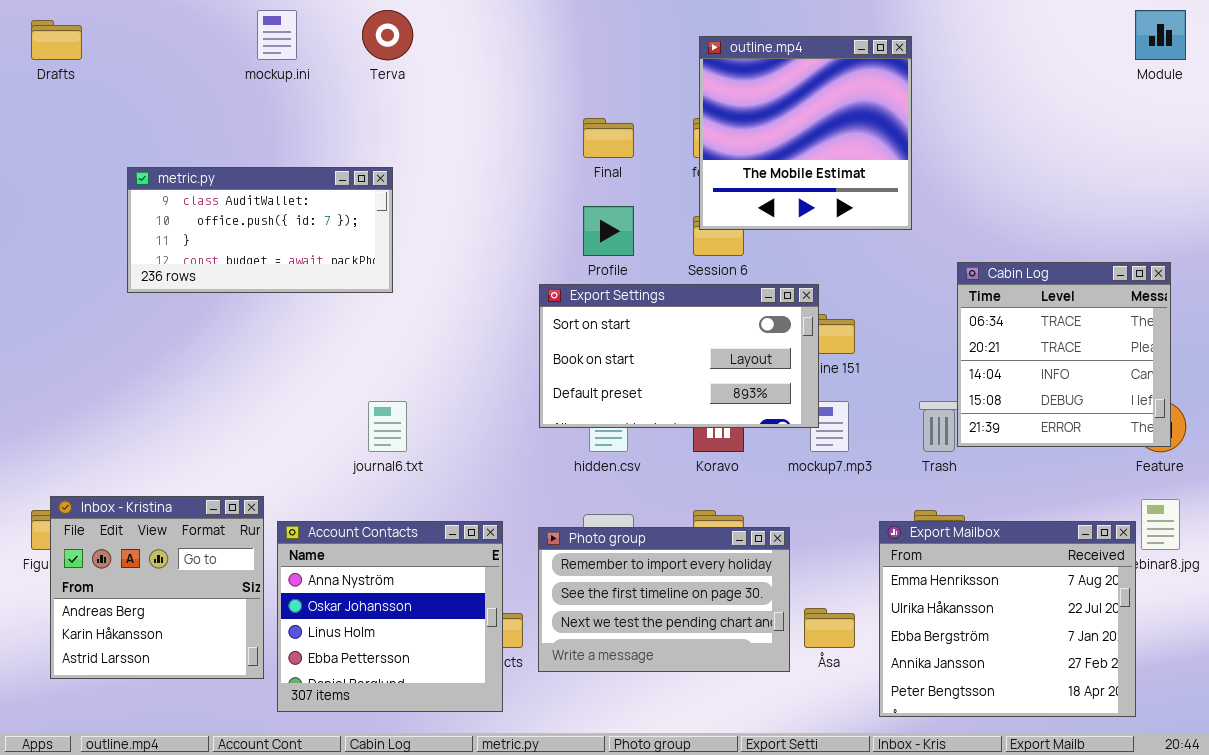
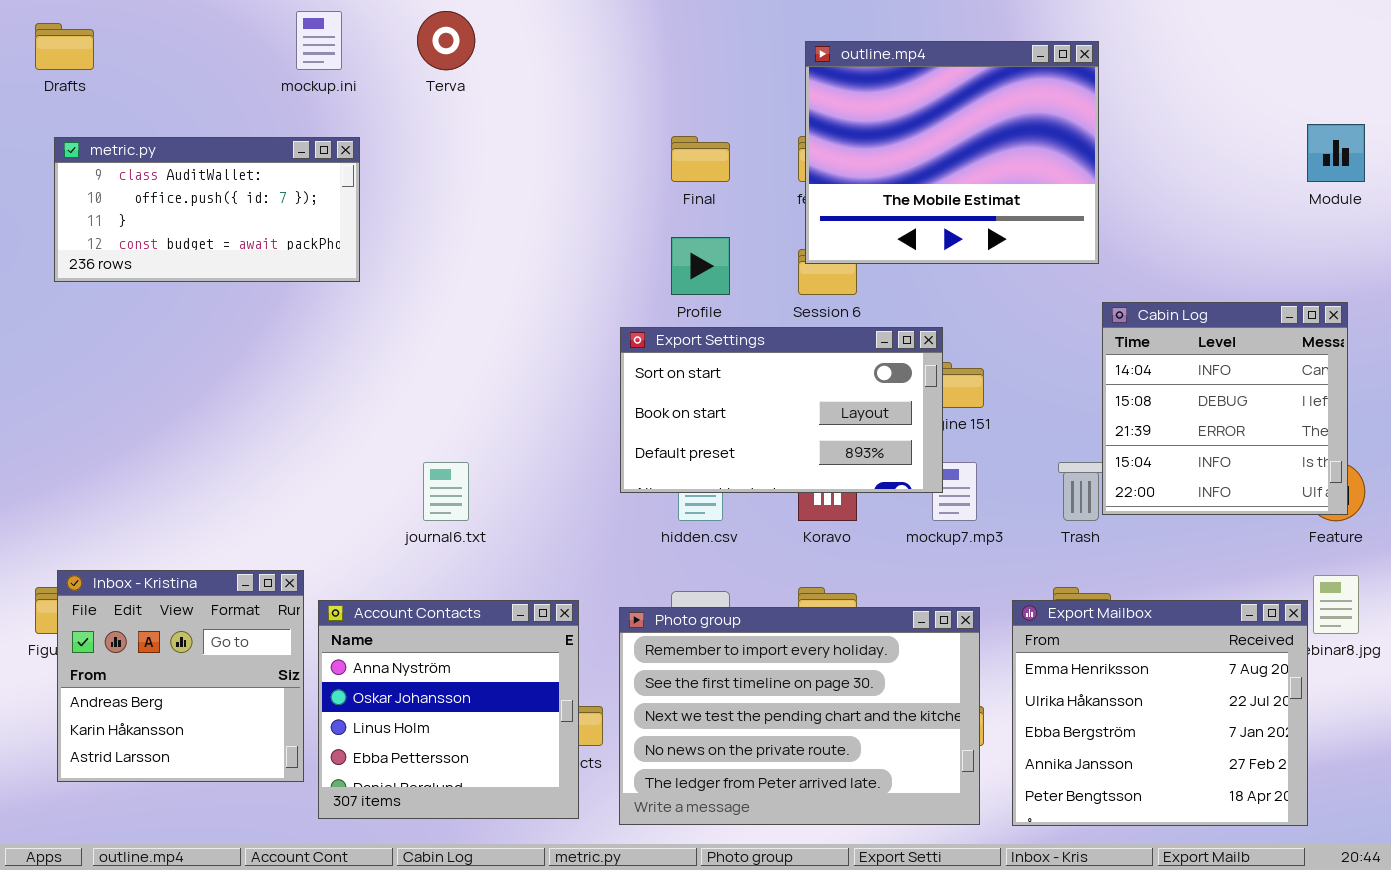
Module: [1135,10,1186,60] -> [1307,124,1365,182], moved
outline.mp4: [699,36,912,230] -> [805,41,1099,264], resized
metric.py: [127,167,393,293] -> [54,137,360,282], moved
Cabin Log: [957,262,1171,447] -> [1102,302,1348,515], scrolled down 2 rows
Photo group: [538,527,790,672] -> [619,607,980,825], resized

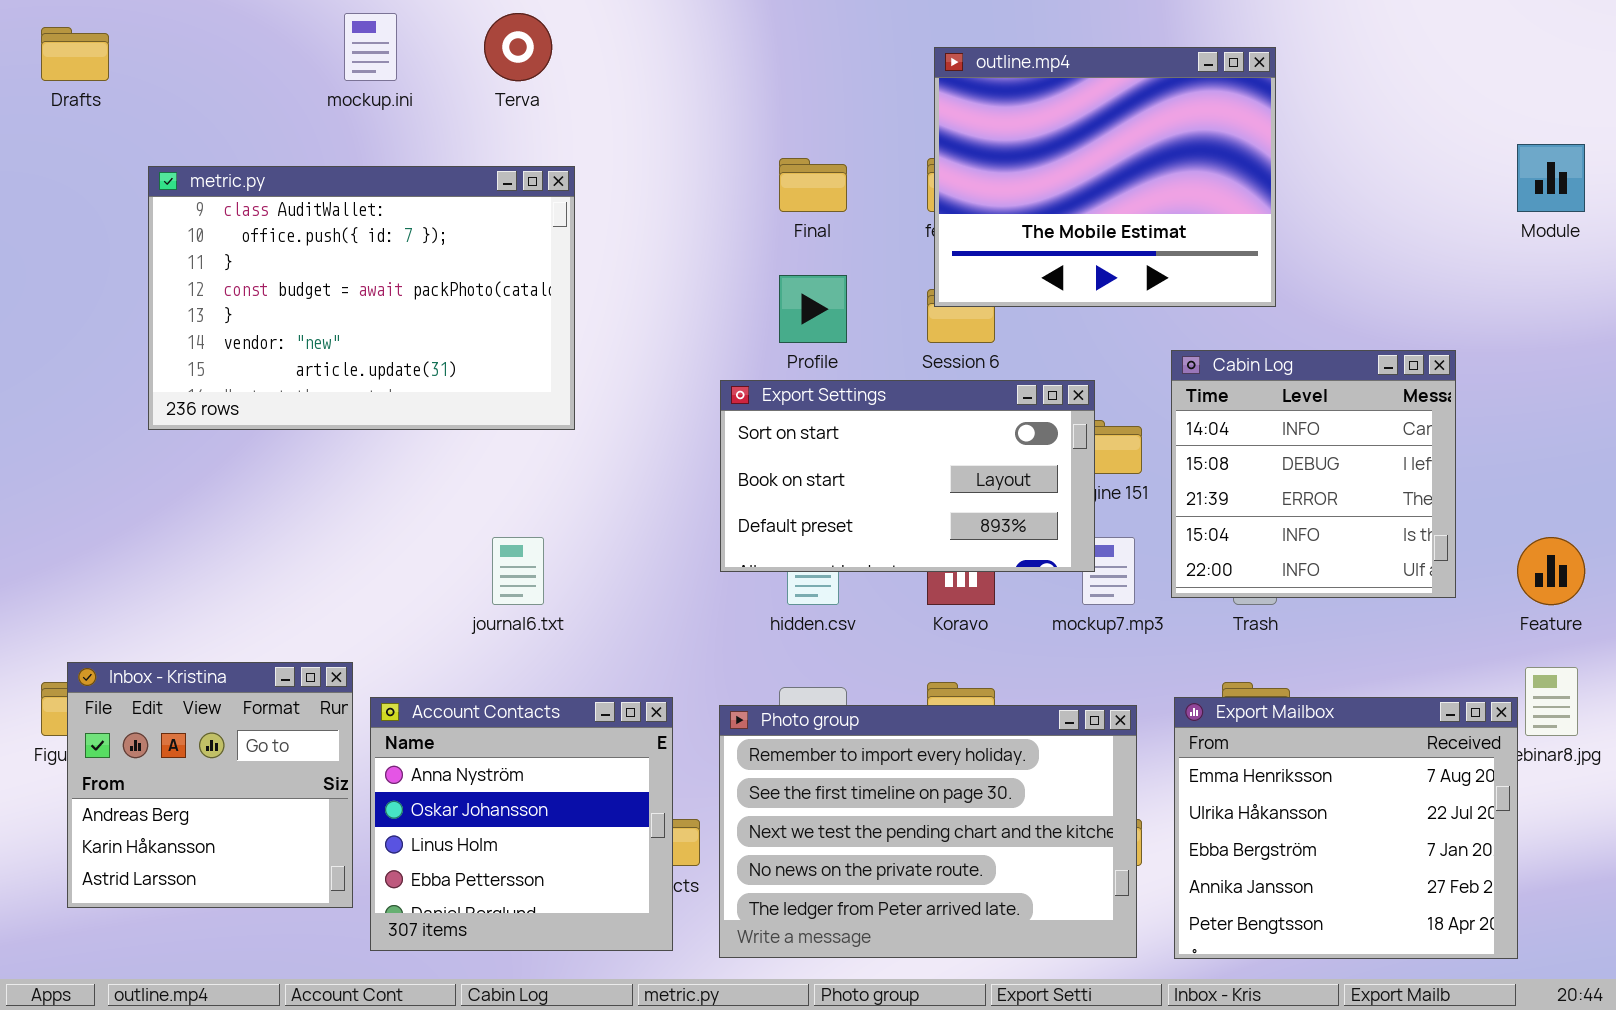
metric.py: [54,137,360,282] -> [148,166,575,430], moved, resized
Cabin Log: [1102,302,1348,515] -> [1171,350,1456,598], moved

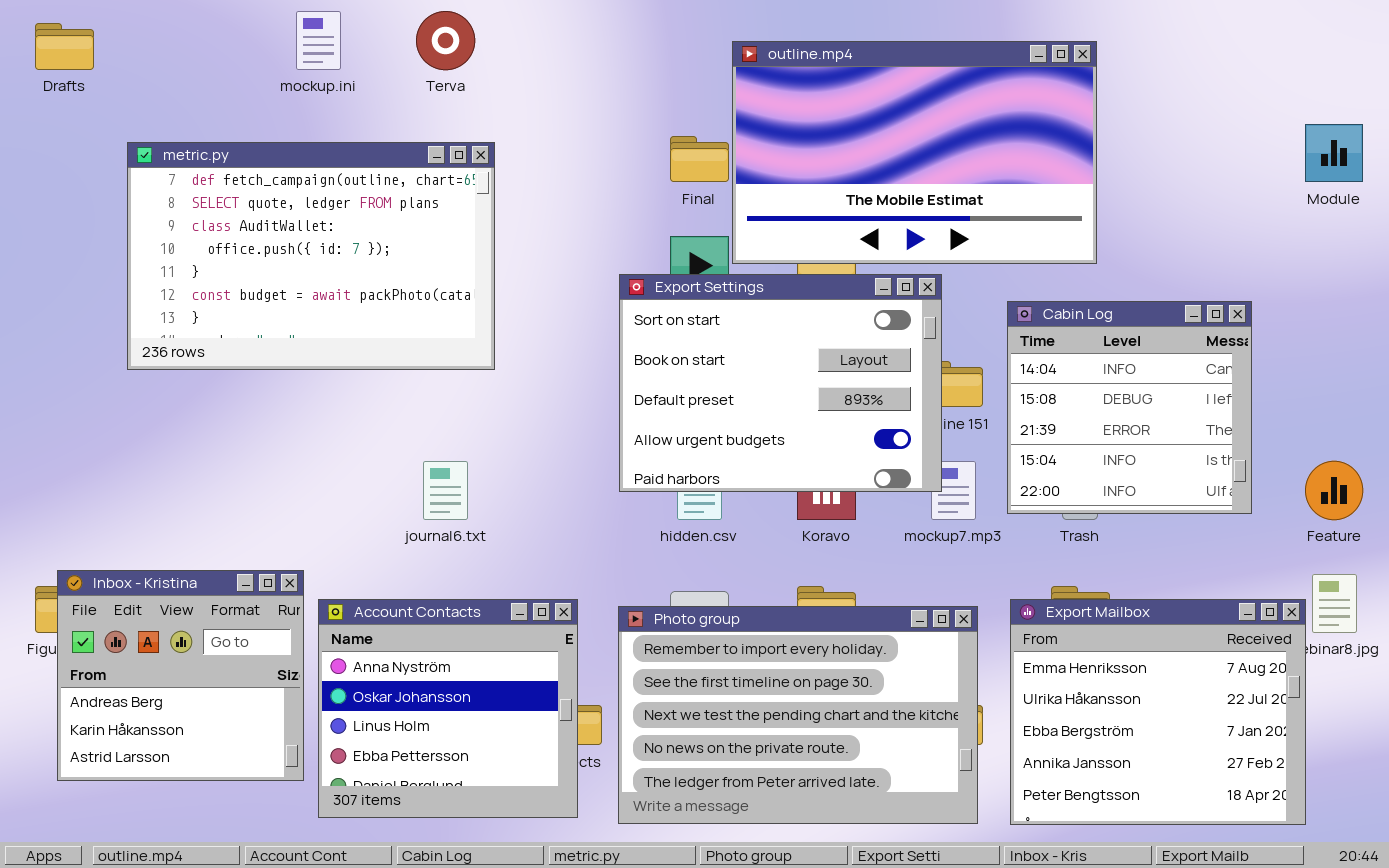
outline.mp4: [934,47,1276,307] -> [732,41,1097,264], resized
metric.py: [148,166,575,430] -> [127,142,495,370], scrolled up 2 rows
Export Settings: [720,380,1095,572] -> [619,274,942,492], resized

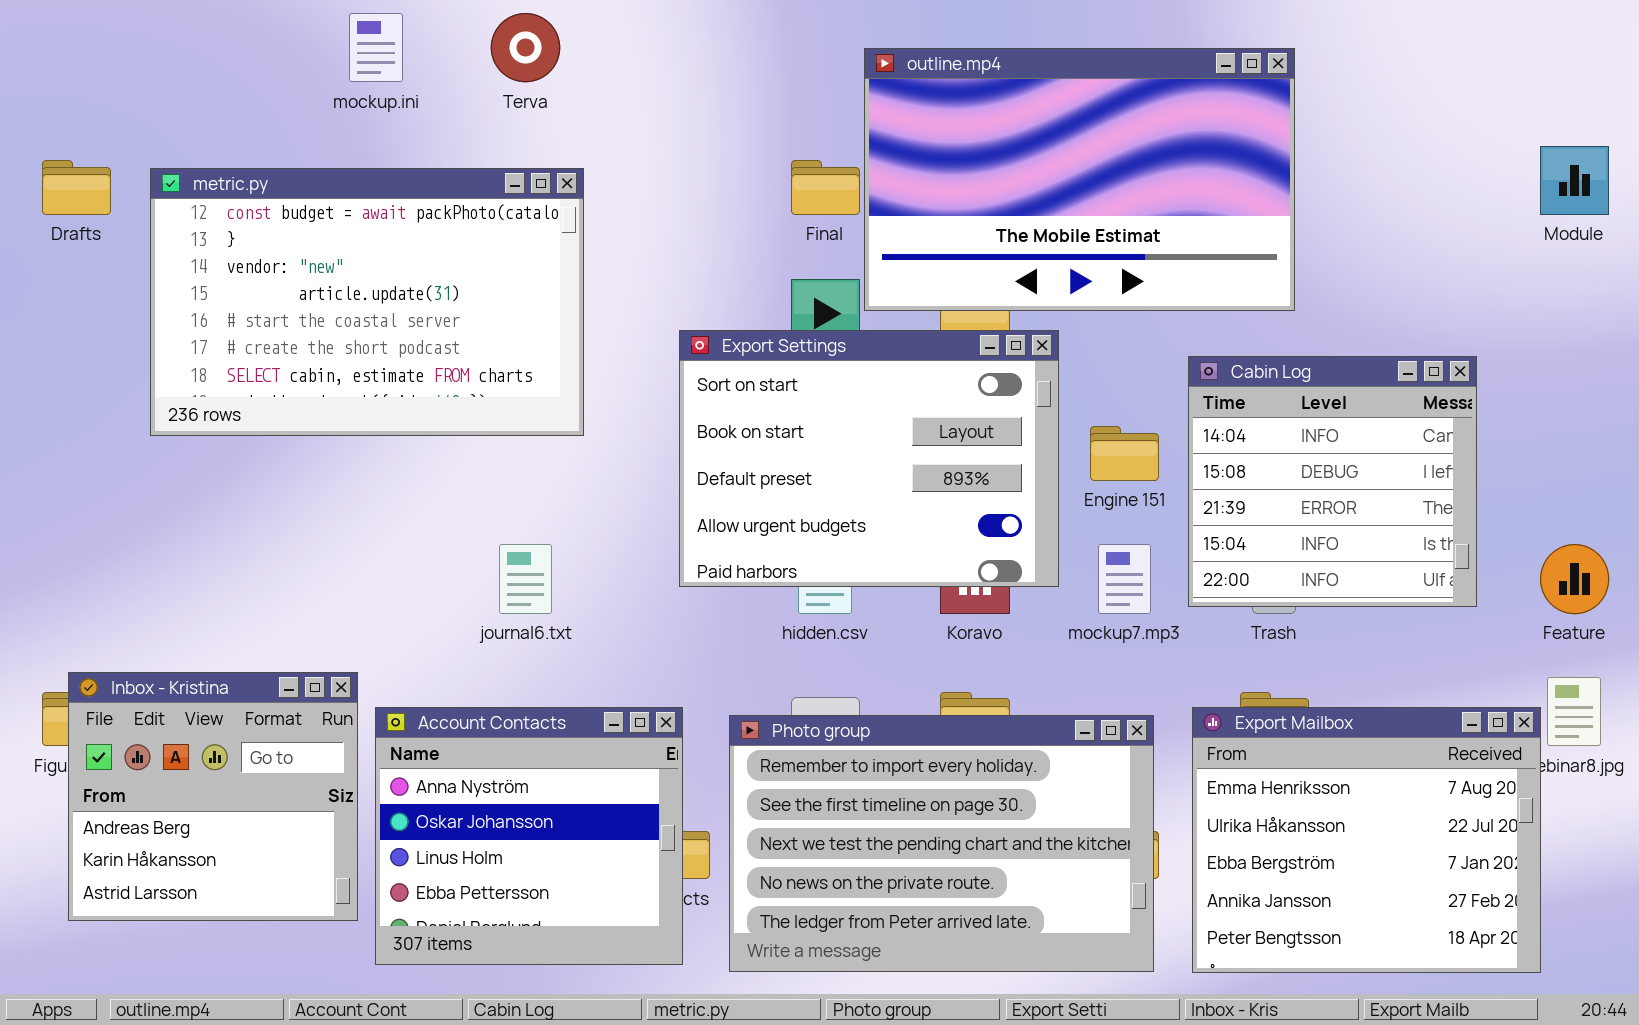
Drafts: [35,23,94,70] -> [42,160,111,215], moved
metric.py: [127,142,495,370] -> [150,168,584,436], scrolled down 5 rows
Export Settings: [619,274,942,492] -> [679,330,1059,587], moved

